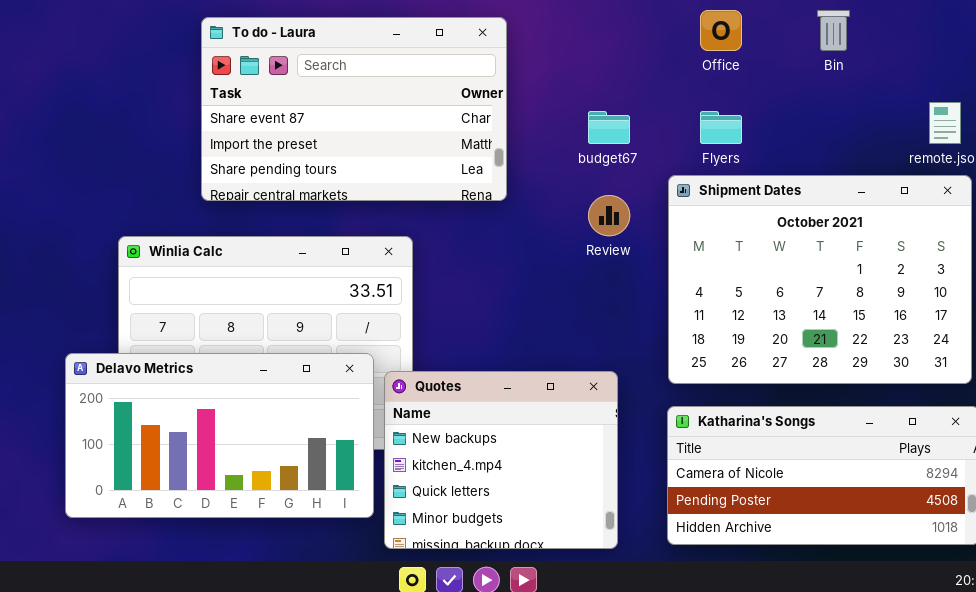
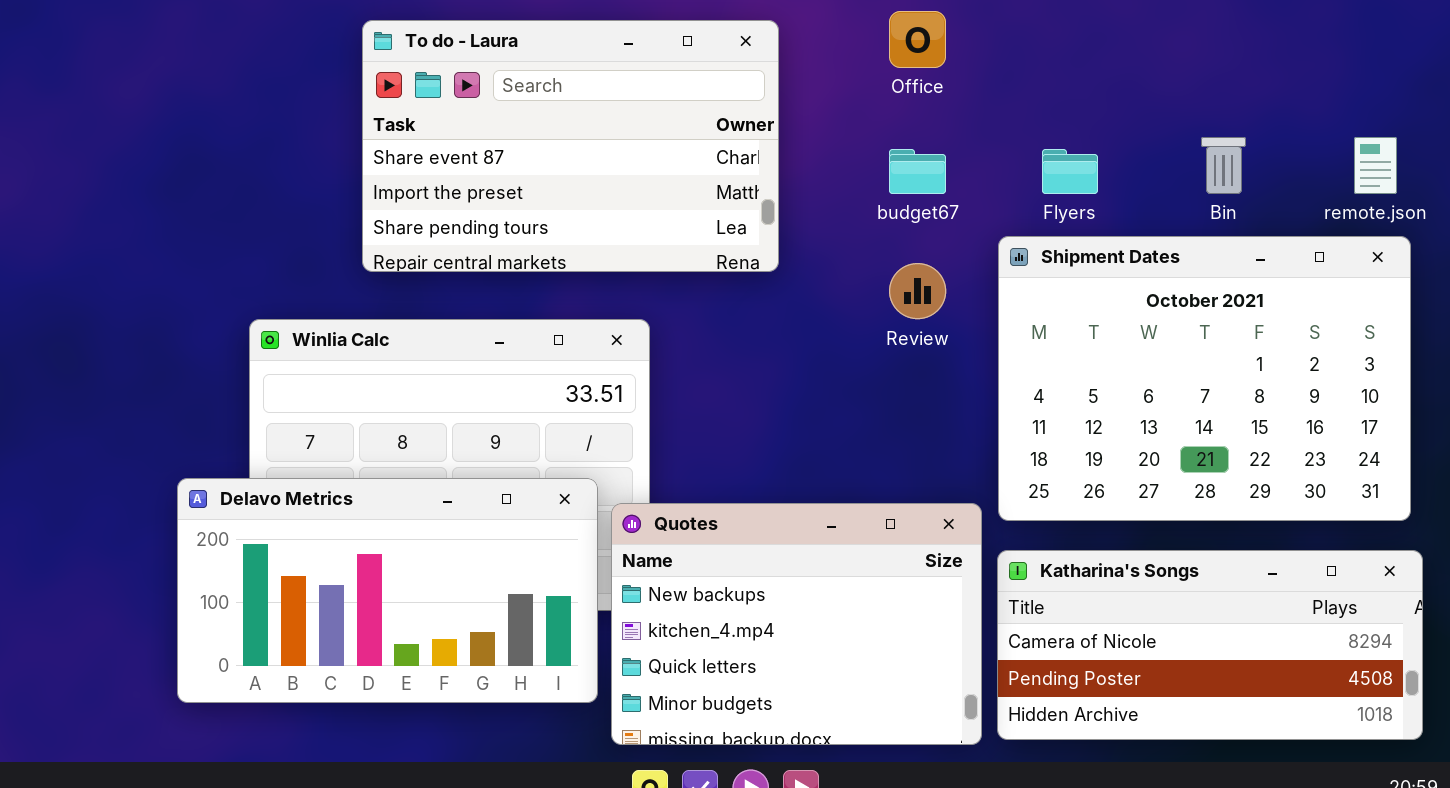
Office: [700,10,742,51] -> [889,11,946,68], moved
Bin: [817,10,850,51] -> [1201,137,1246,194], moved
Quotes: [384,371,618,549] -> [611,503,982,745], resized

